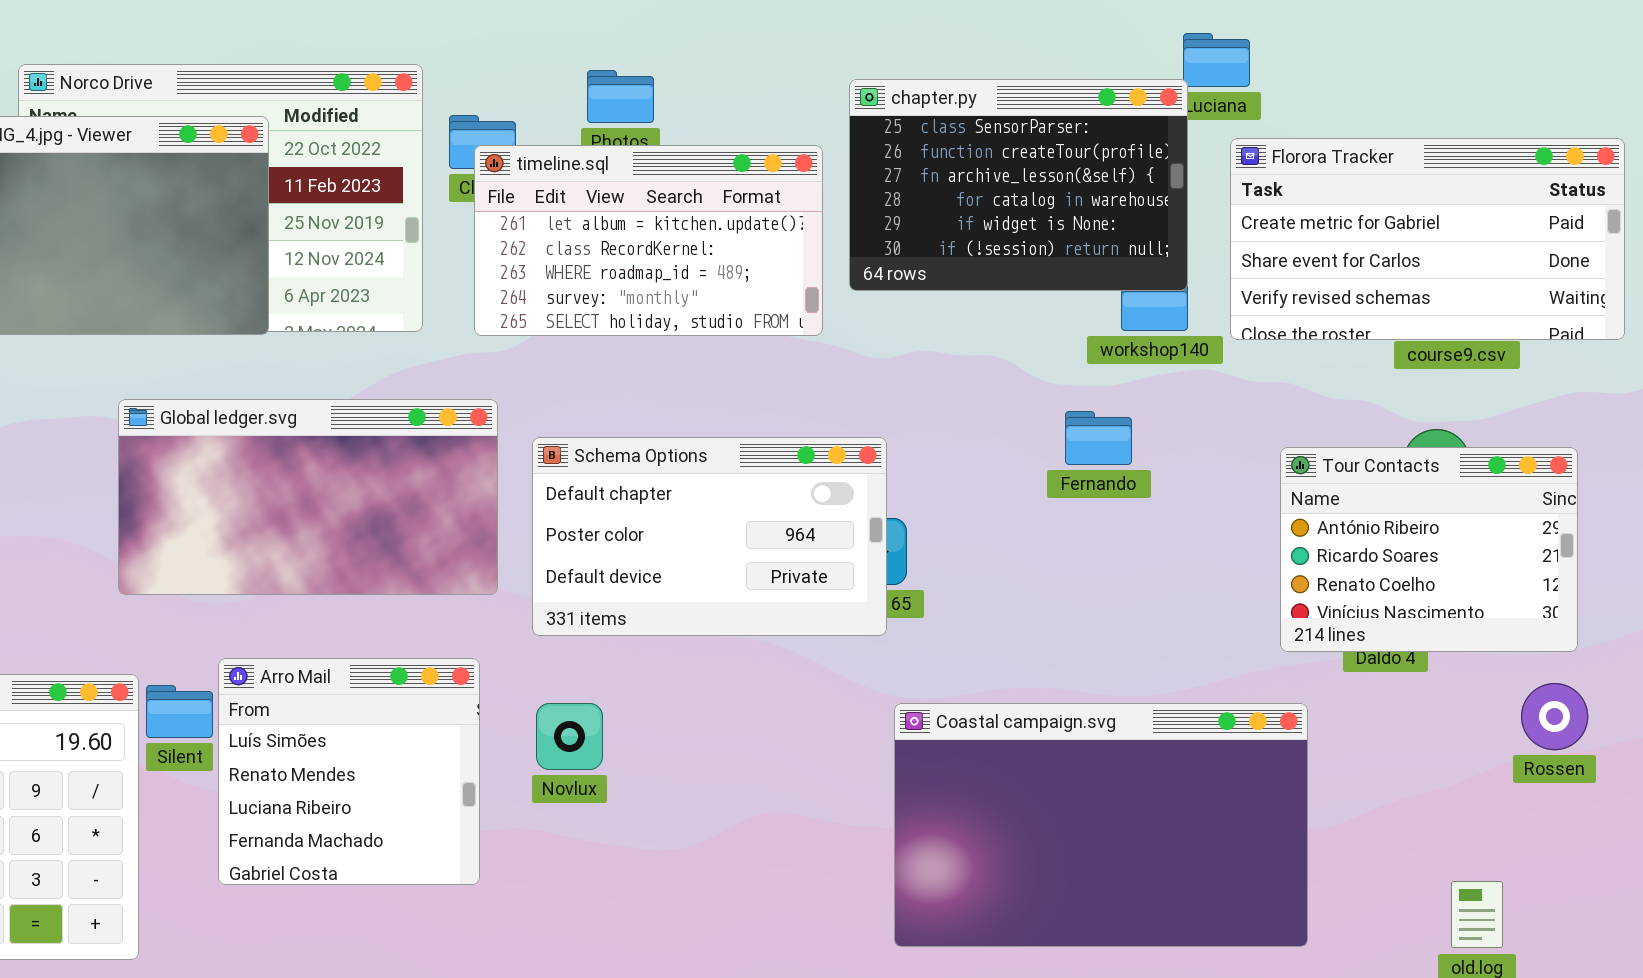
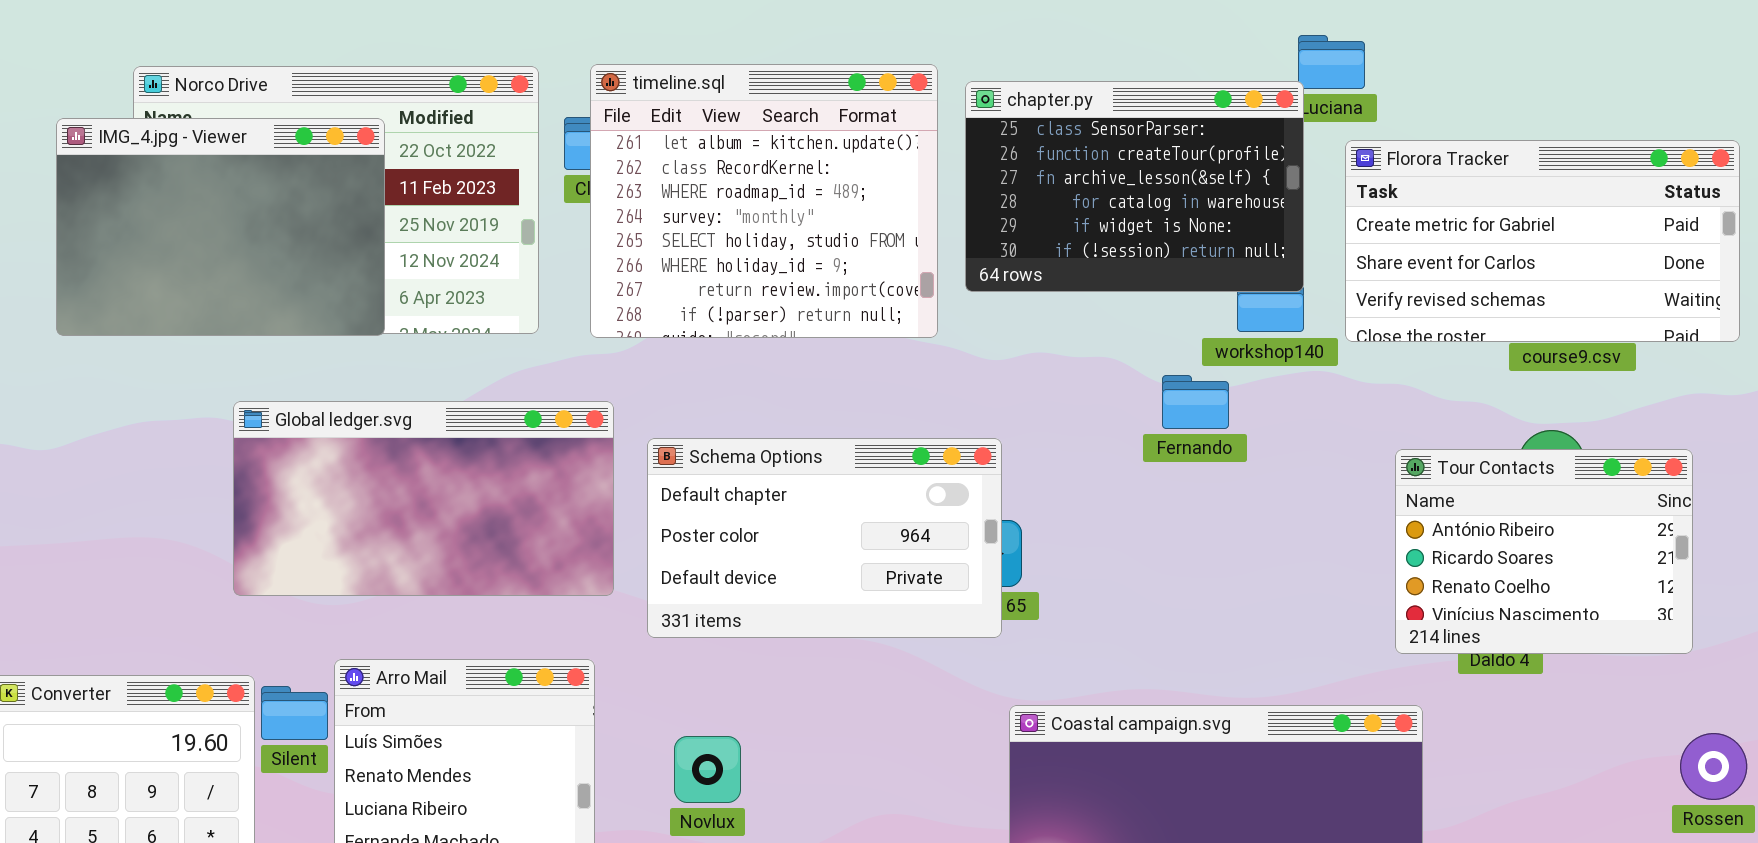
timeline.sql: [474,145,823,336] -> [590,64,938,338], resized
Fernando: [1065,411,1132,465] -> [1162,375,1229,429], moved
Rossen: [1521,683,1588,750] -> [1680,733,1747,800], moved
Novlux: [536,703,603,770] -> [674,736,741,803], moved

